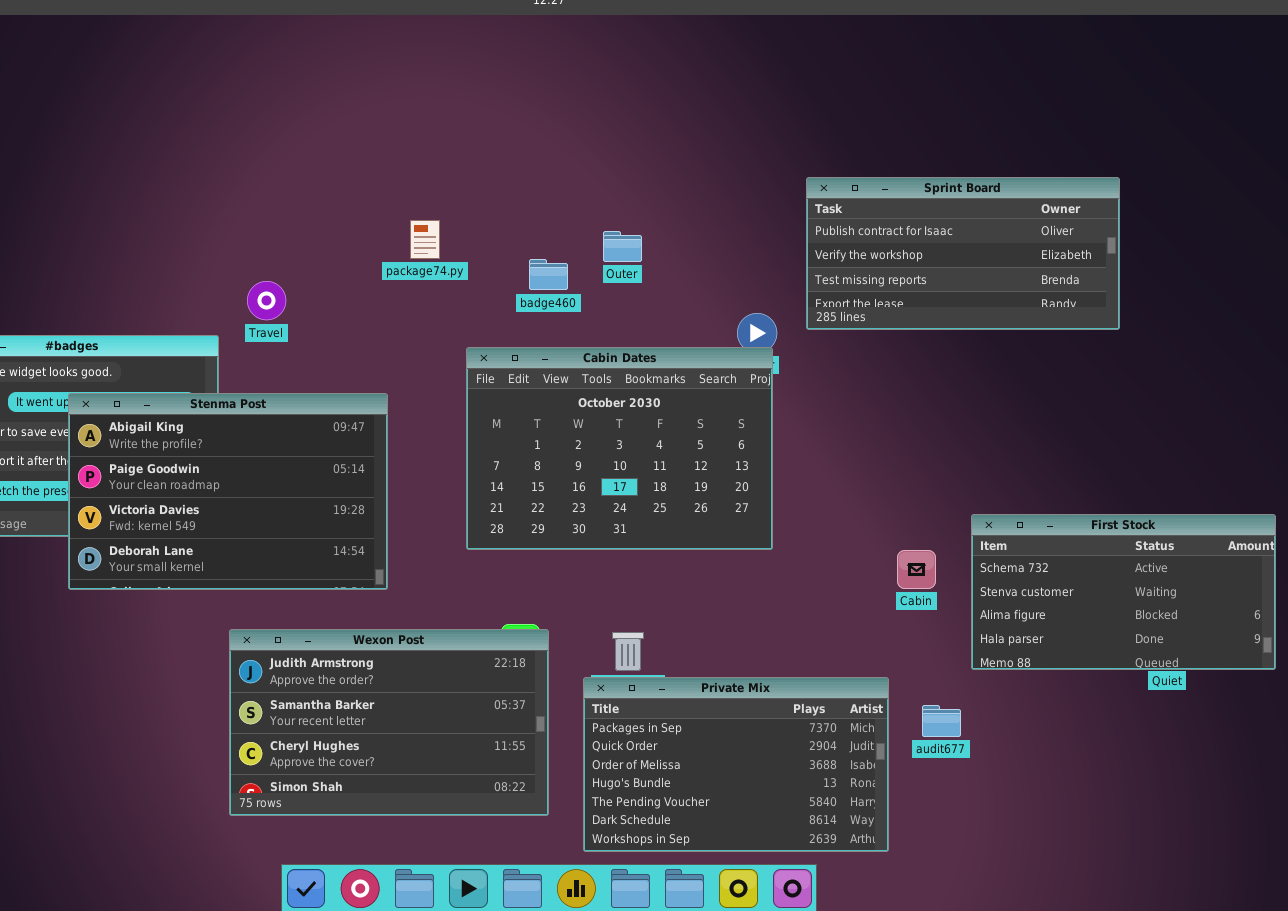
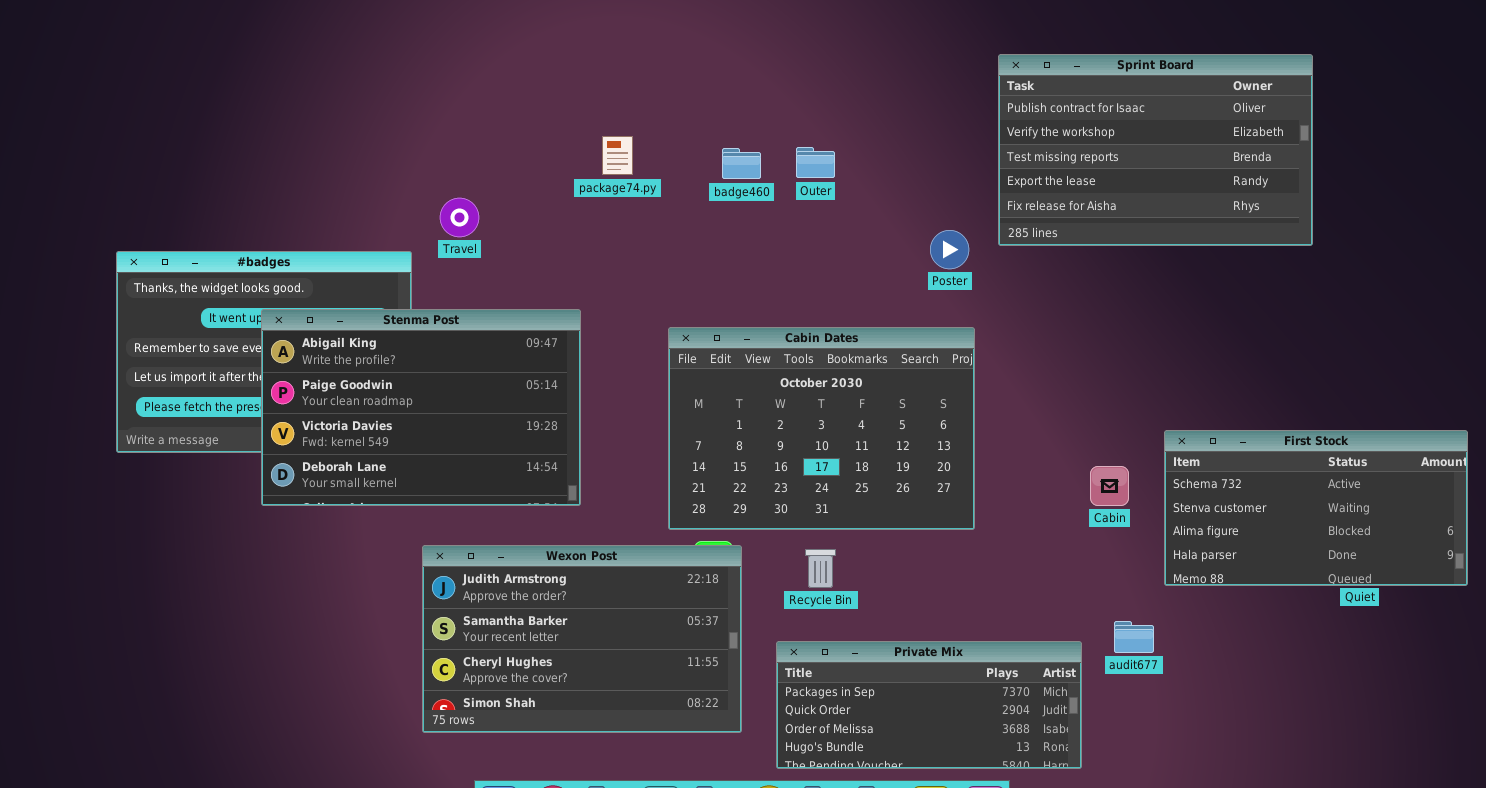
Sprint Board: [806,177,1120,330] -> [998,54,1313,246], resized
badge460: [529,259,568,290] -> [722,148,761,179], moved
Cabin Dates: [466,347,773,550] -> [668,327,975,530], moved
Private Mix: [583,677,889,852] -> [776,641,1082,769], resized

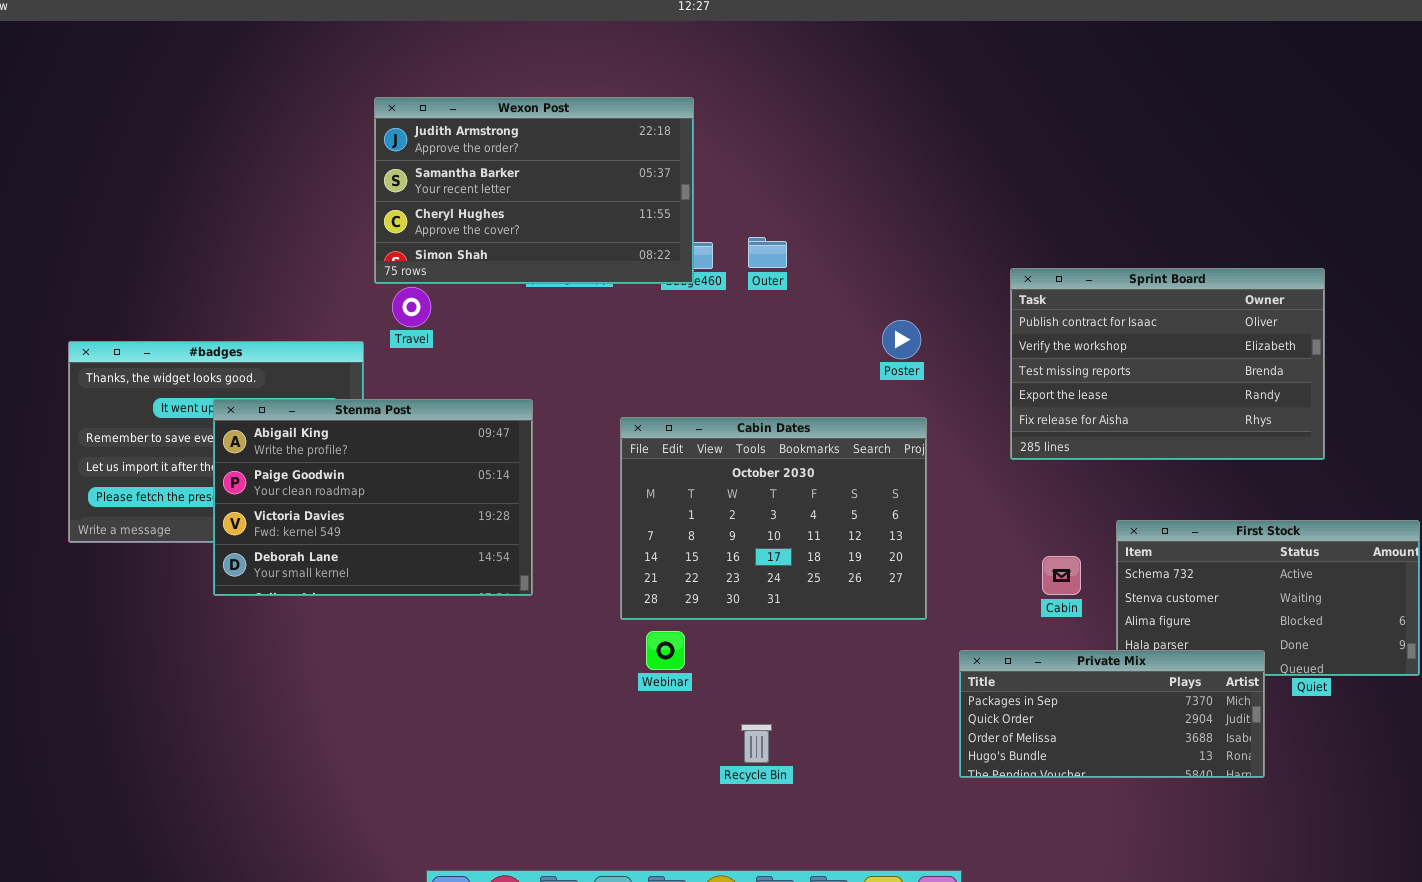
Sprint Board: [998,54,1313,246] -> [1010,268,1325,460], moved
Wexon Post: [422,545,742,733] -> [374,97,694,284], moved
Recycle Bin: [805,549,836,588] -> [741,724,772,763], moved
Private Mix: [776,641,1082,769] -> [959,650,1265,778], moved

